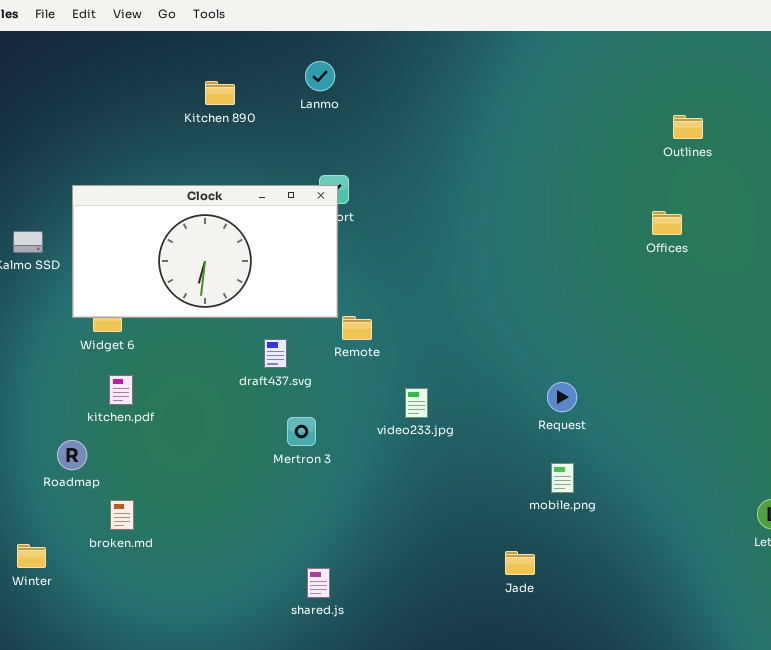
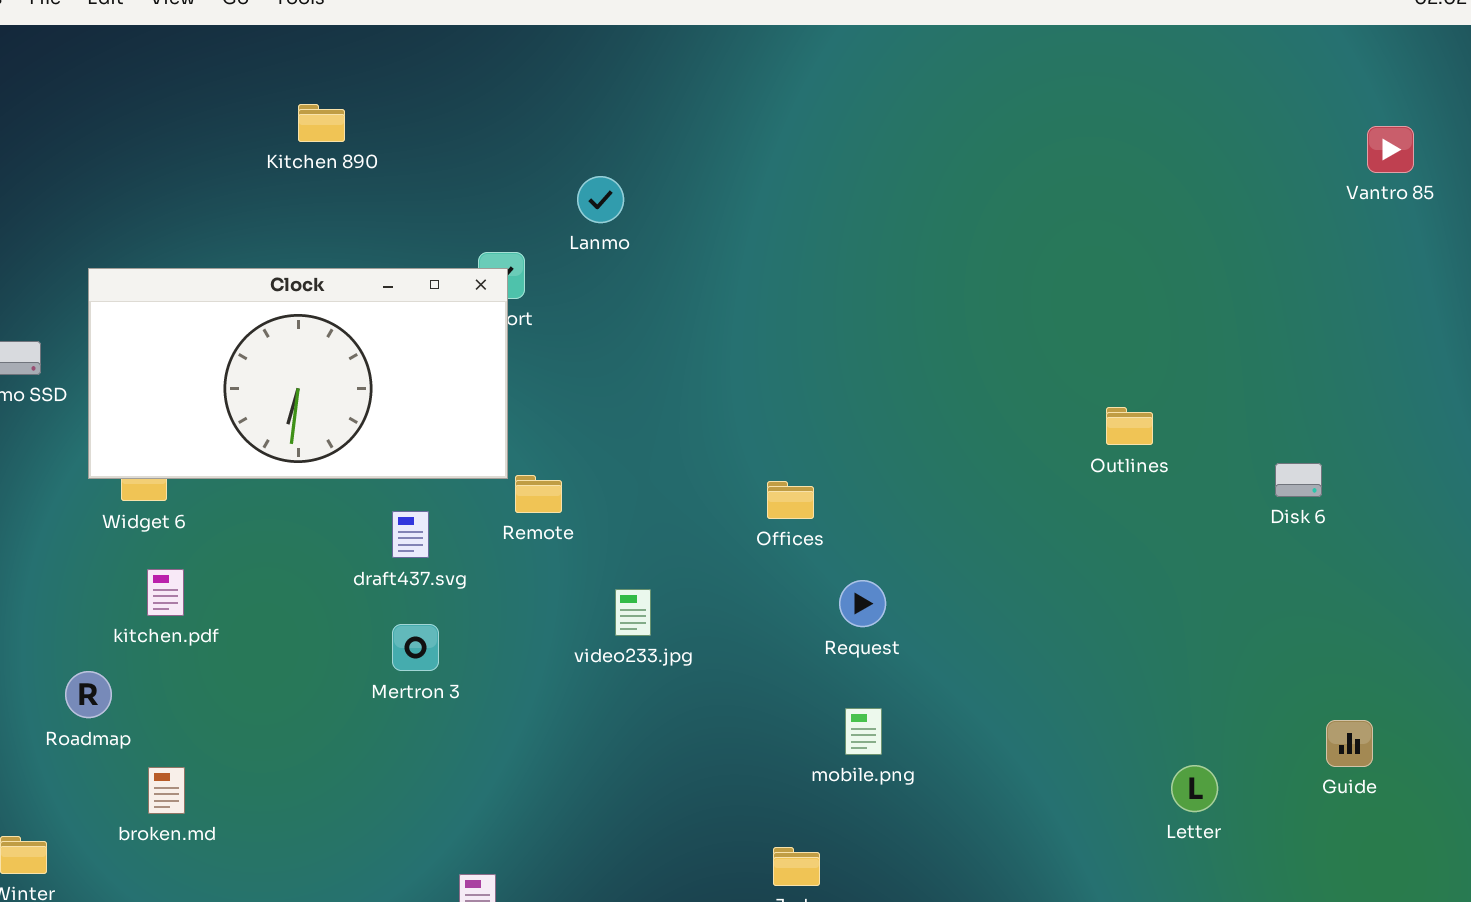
Lanmo: [305,61,335,91] -> [577,176,624,223], moved
Outlines: [673,115,703,139] -> [1106,407,1153,445], moved
Offices: [652,211,682,235] -> [767,481,814,519], moved
Mertron 3: [287,417,316,446] -> [392,624,439,671], moved

